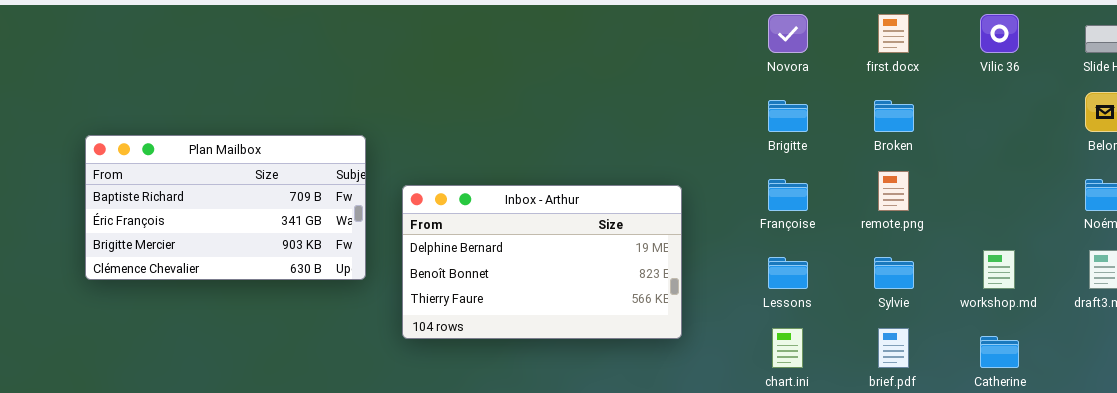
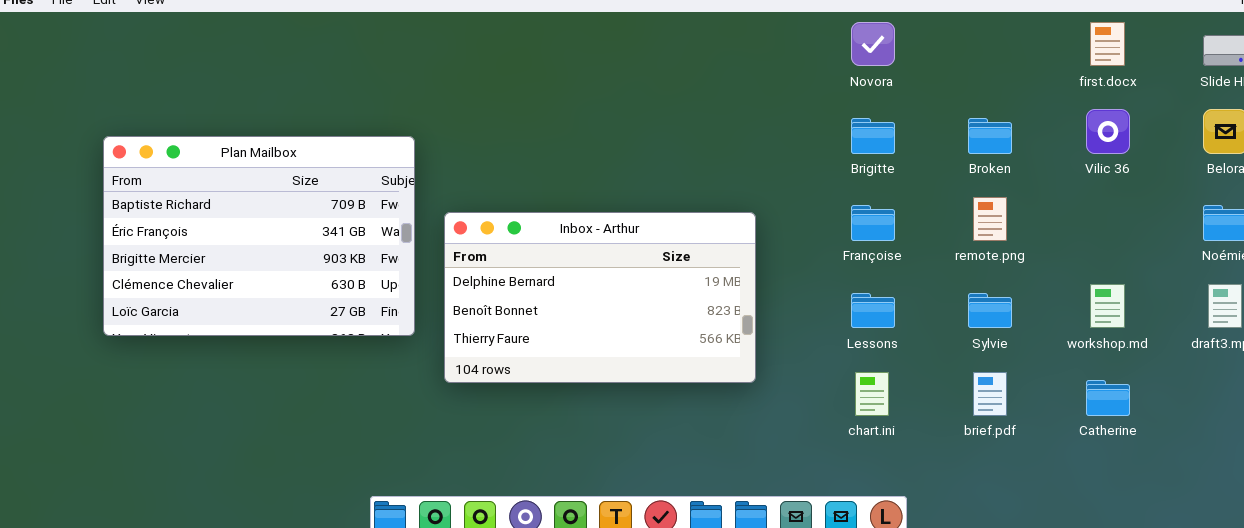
first.docx: [878,14,909,53] -> [1090,22,1125,66], moved
Vilic 36: [980,14,1019,53] -> [1086,109,1130,154], moved
Plan Mailbox: [85,135,366,280] -> [103,136,415,336], moved, resized

